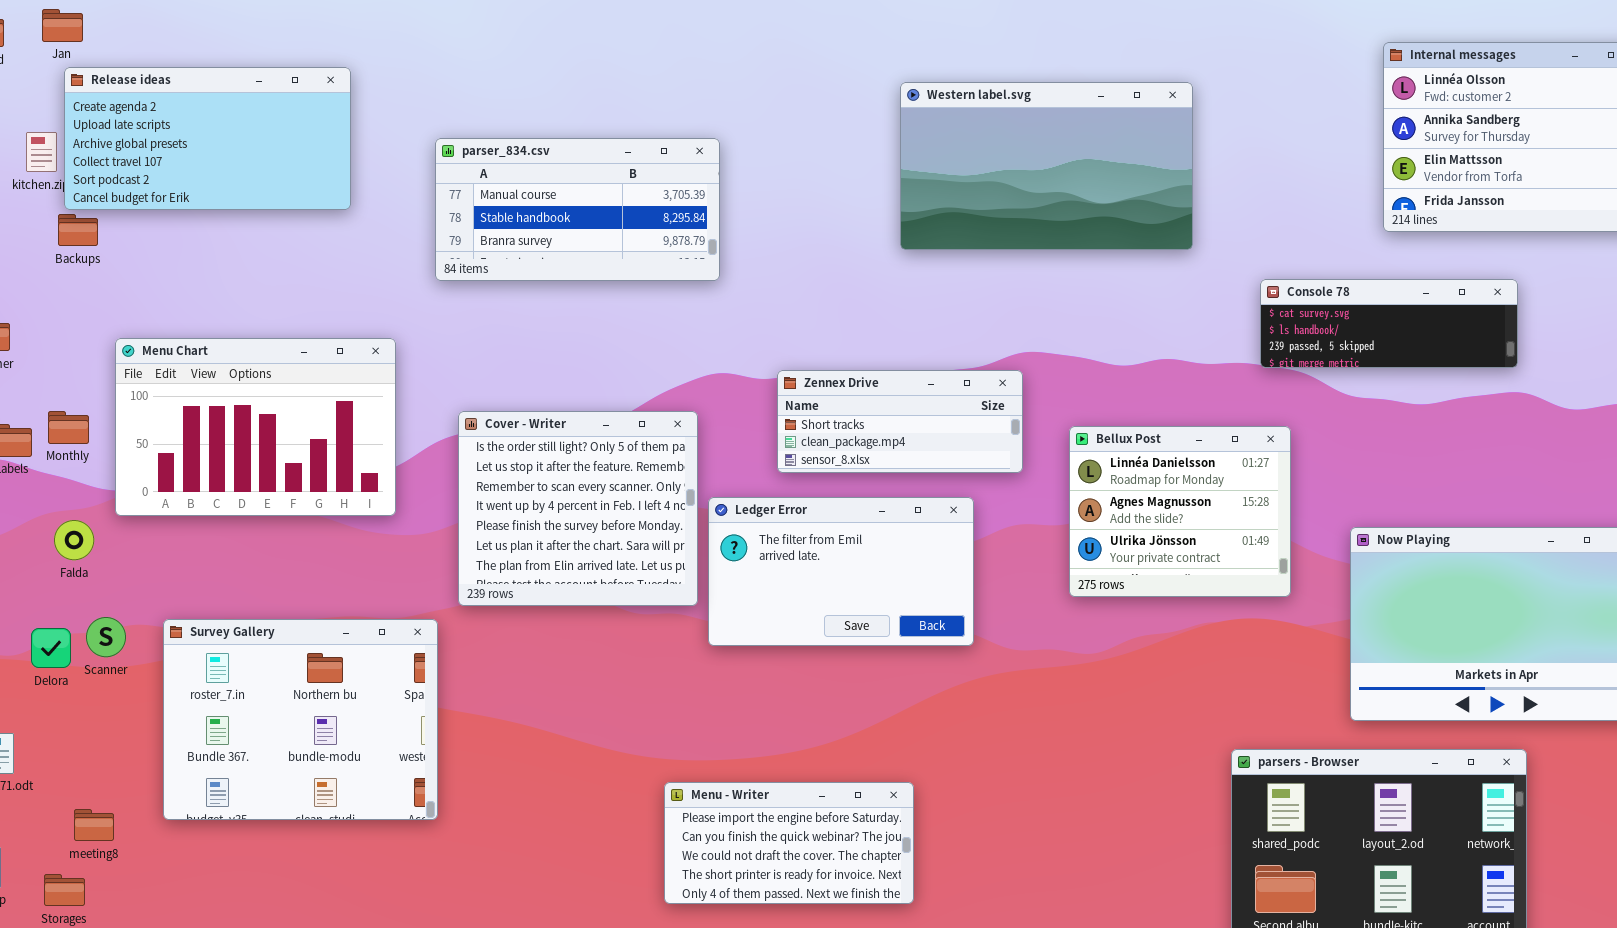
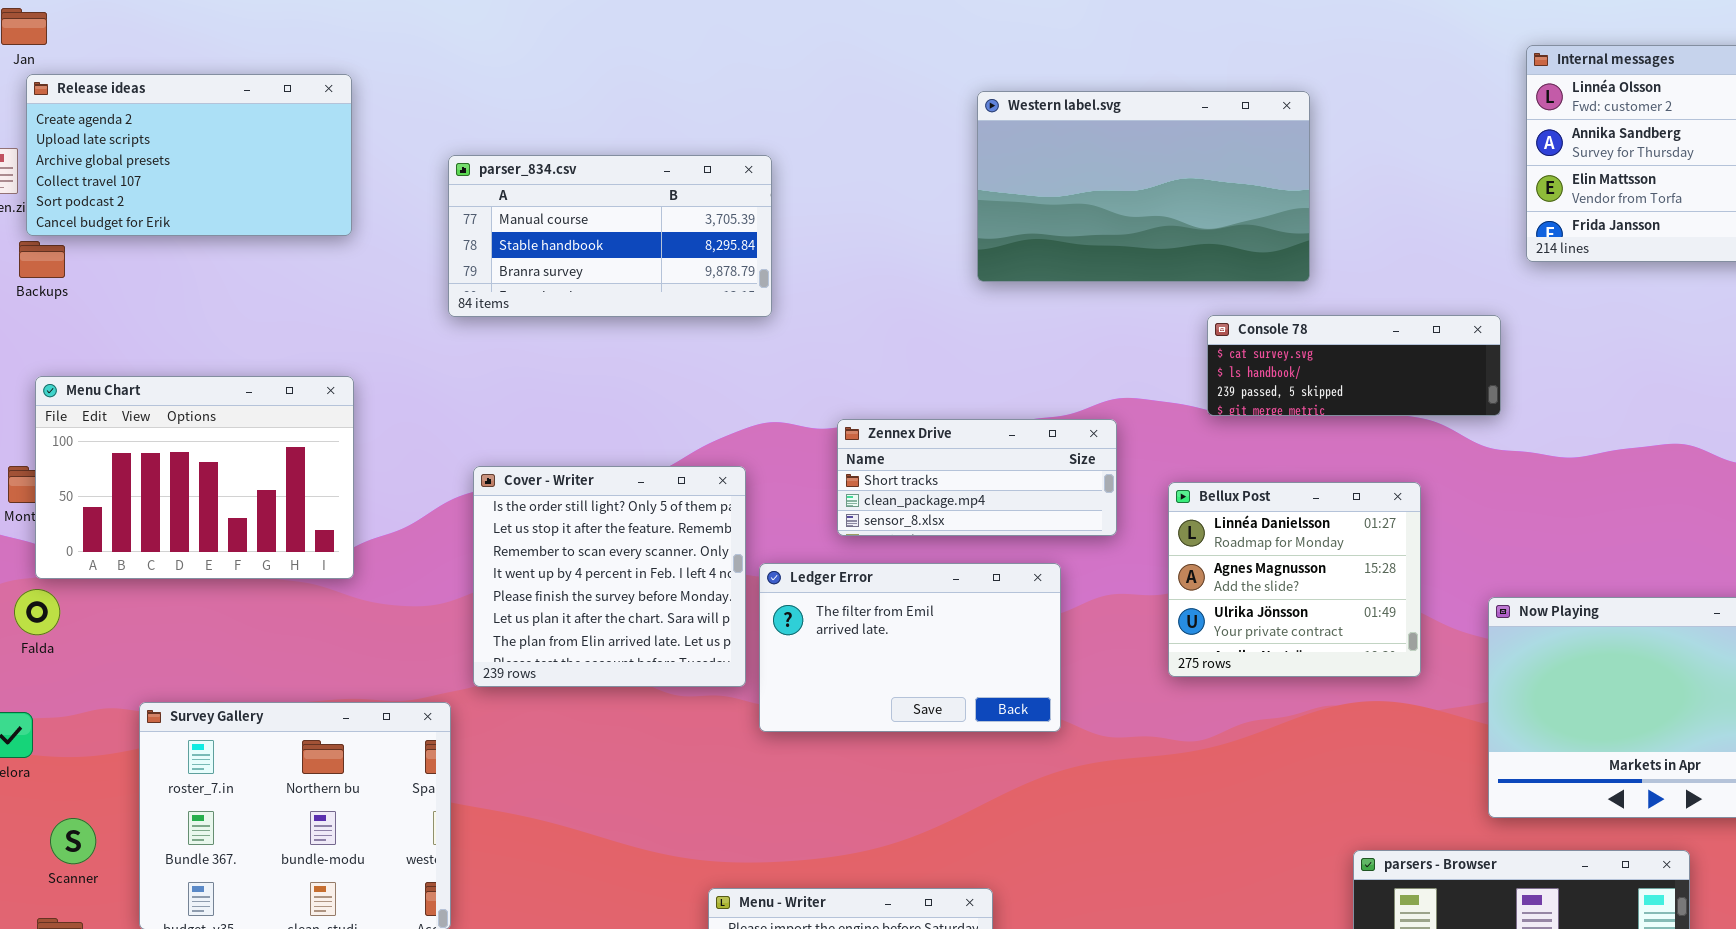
Console 78: [1260,279,1518,368] -> [1207,315,1501,416], moved
Menu Chart: [115,338,396,516] -> [35,376,354,579], moved
Scanner: [86,617,126,657] -> [50,818,96,864], moved

